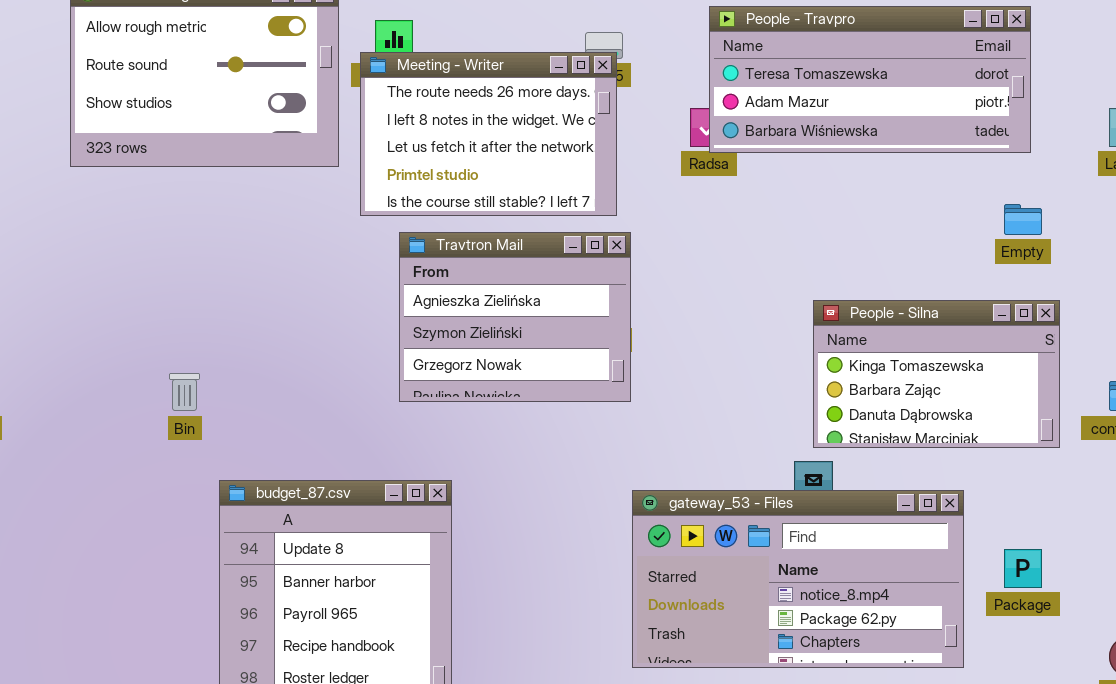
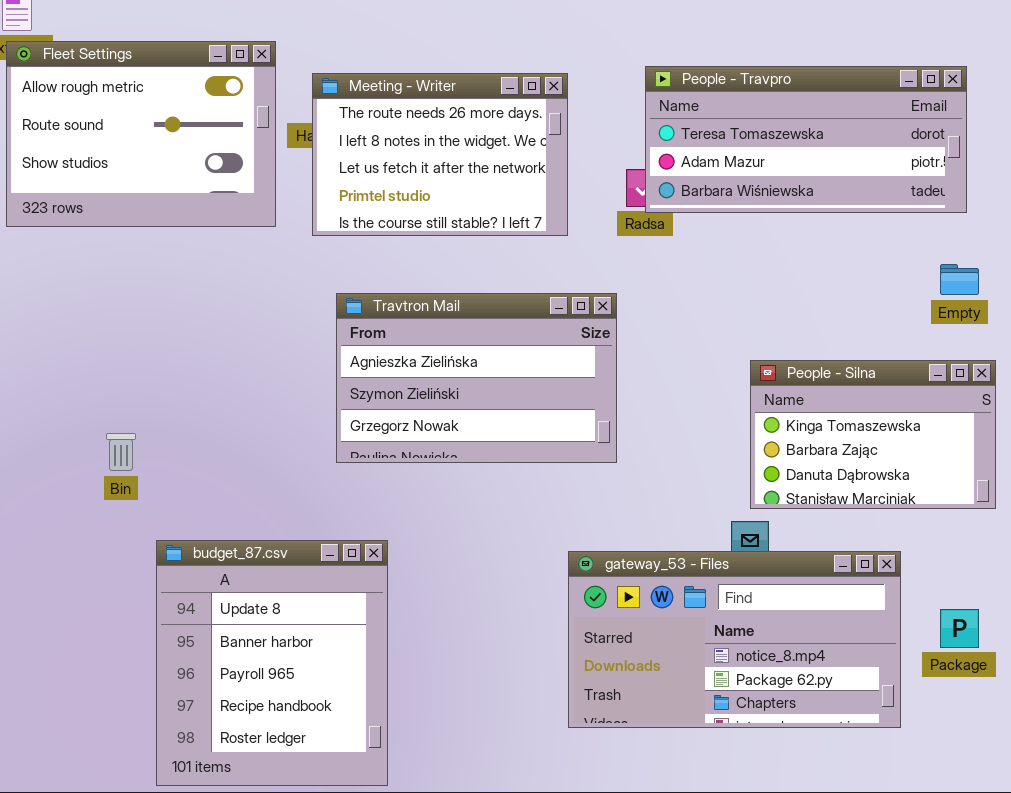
Meeting - Writer: [360,52,617,216] -> [312,73,568,236], moved
Travtron Mail: [399,232,631,402] -> [336,293,617,463], resized

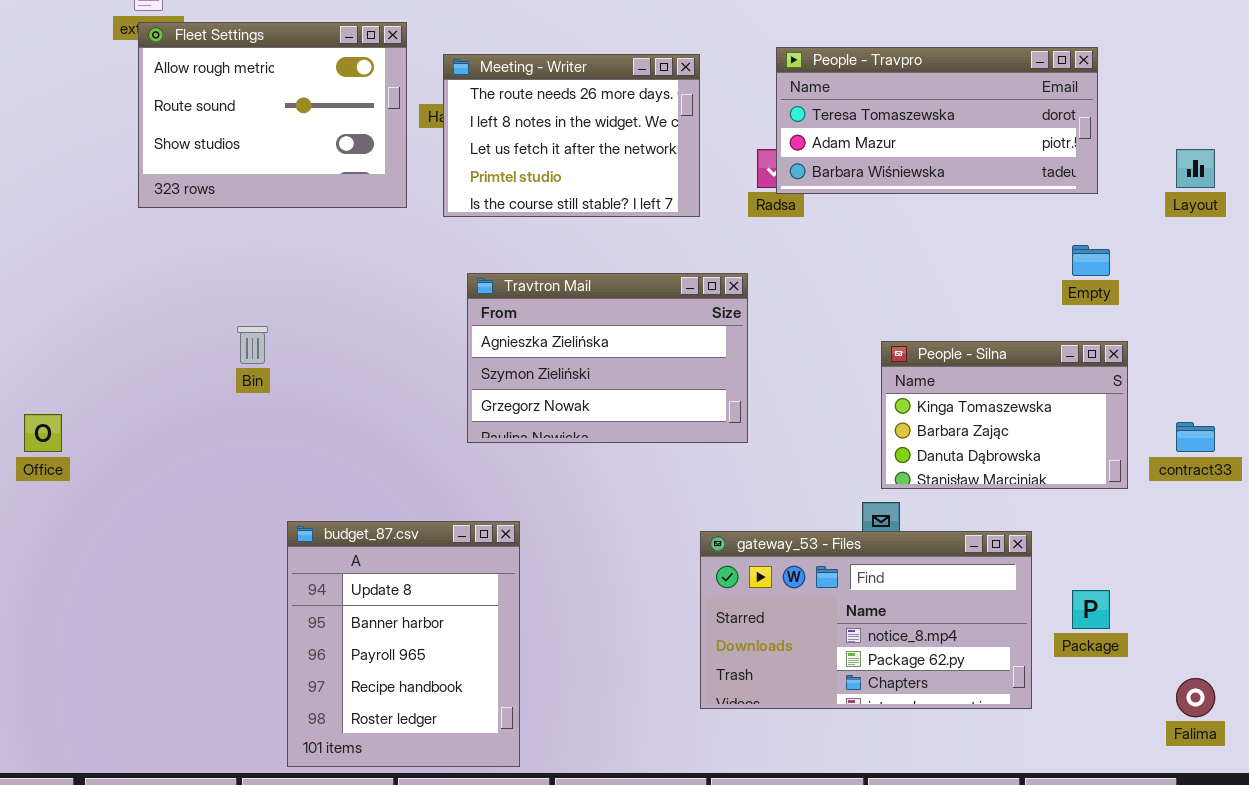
Bin: [106,433,136,471] -> [237,326,268,364], moved

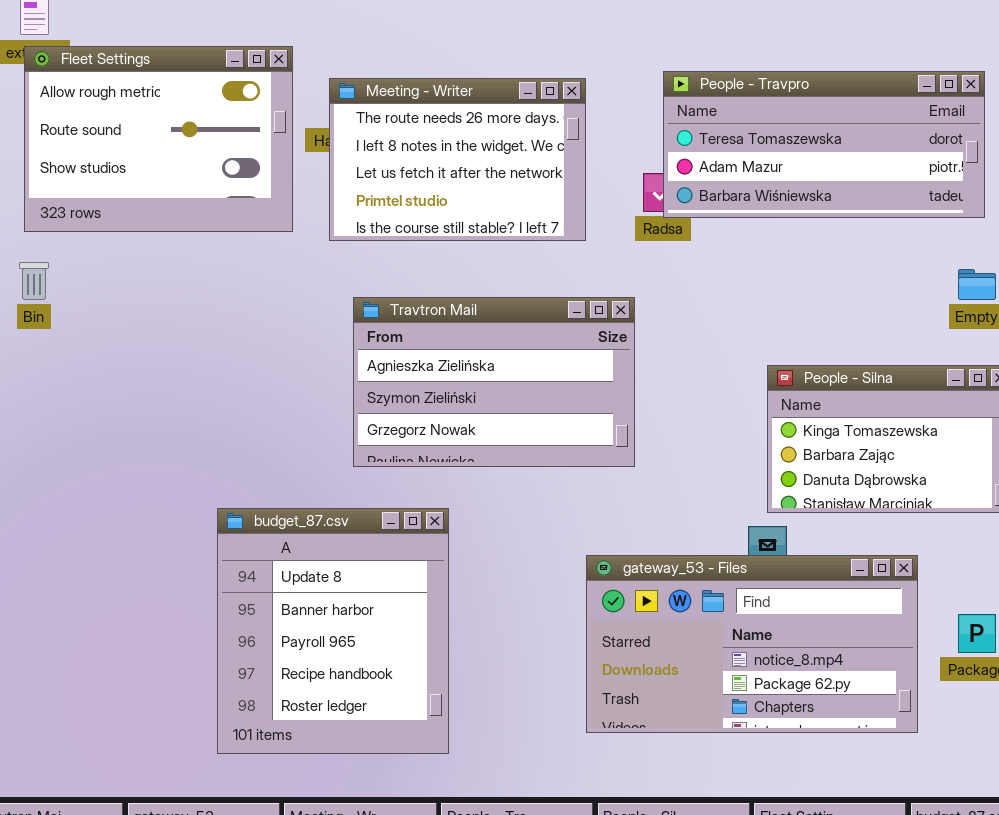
Bin: [237,326,268,364] -> [19,262,49,300], moved
budget_87.csv: [287,521,520,767] -> [217,508,449,754], moved

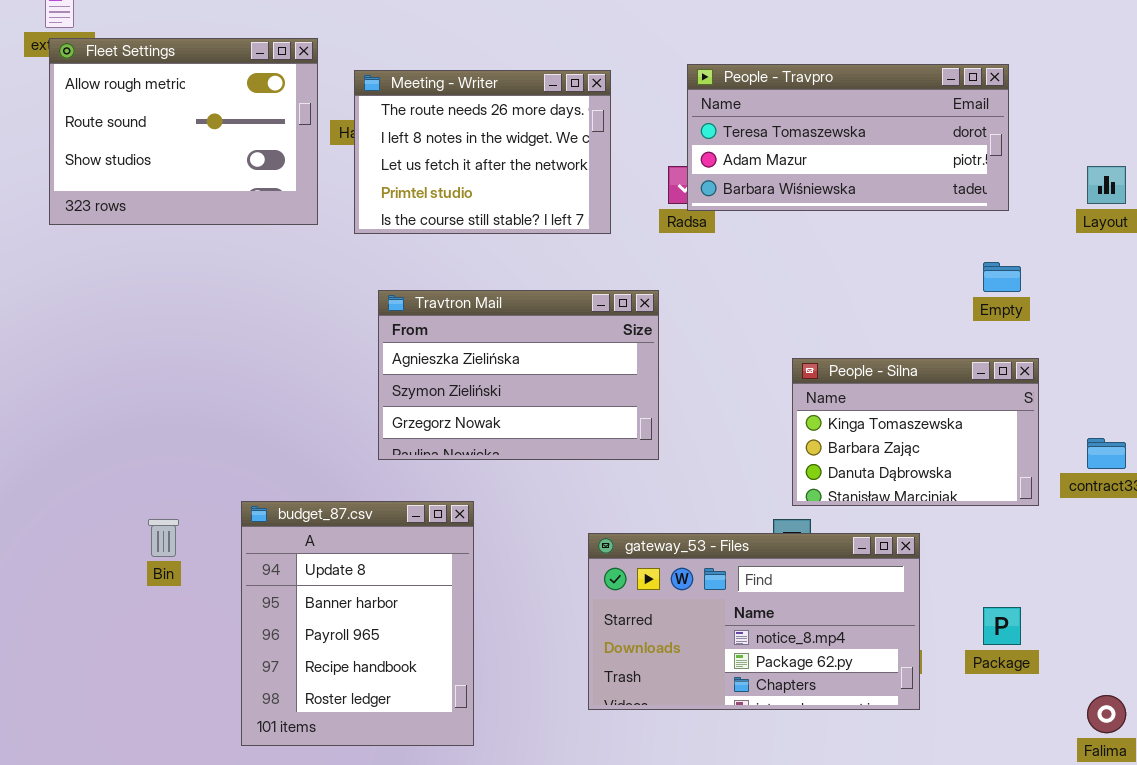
Bin: [19,262,49,300] -> [148,519,179,557], moved
gateway_53 - Files: [586,555,918,733] -> [588,533,920,710], moved

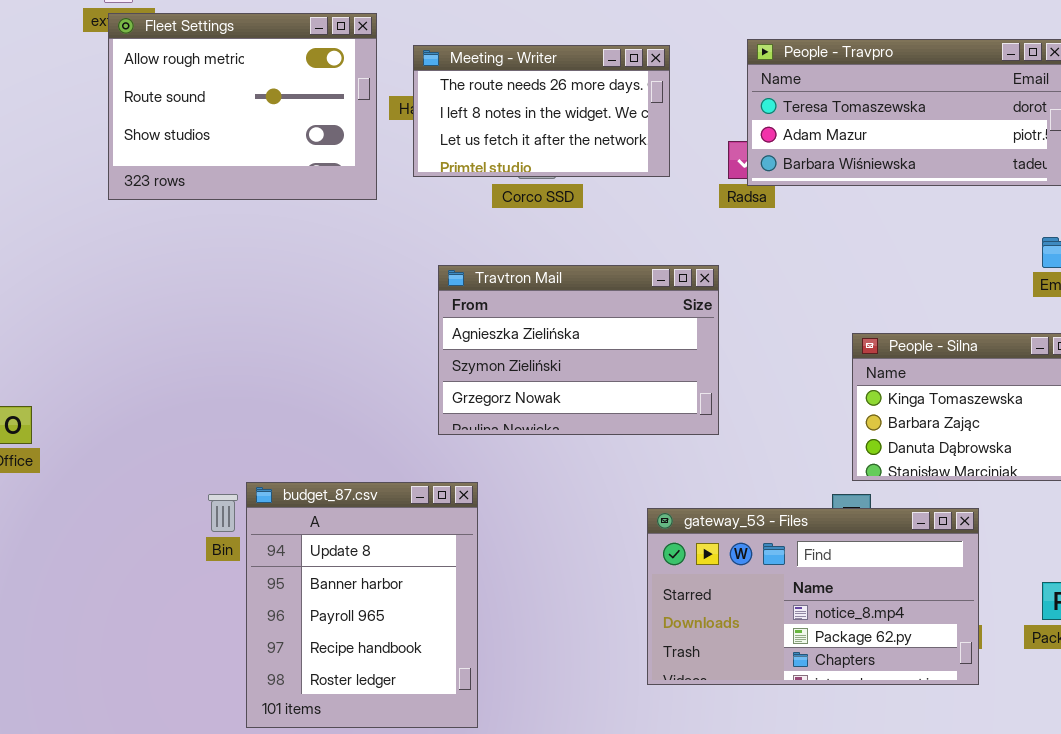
Meeting - Writer: [354,70,611,234] -> [413,45,670,177], resized
budget_87.csv: [241,501,474,746] -> [246,482,478,728], moved

